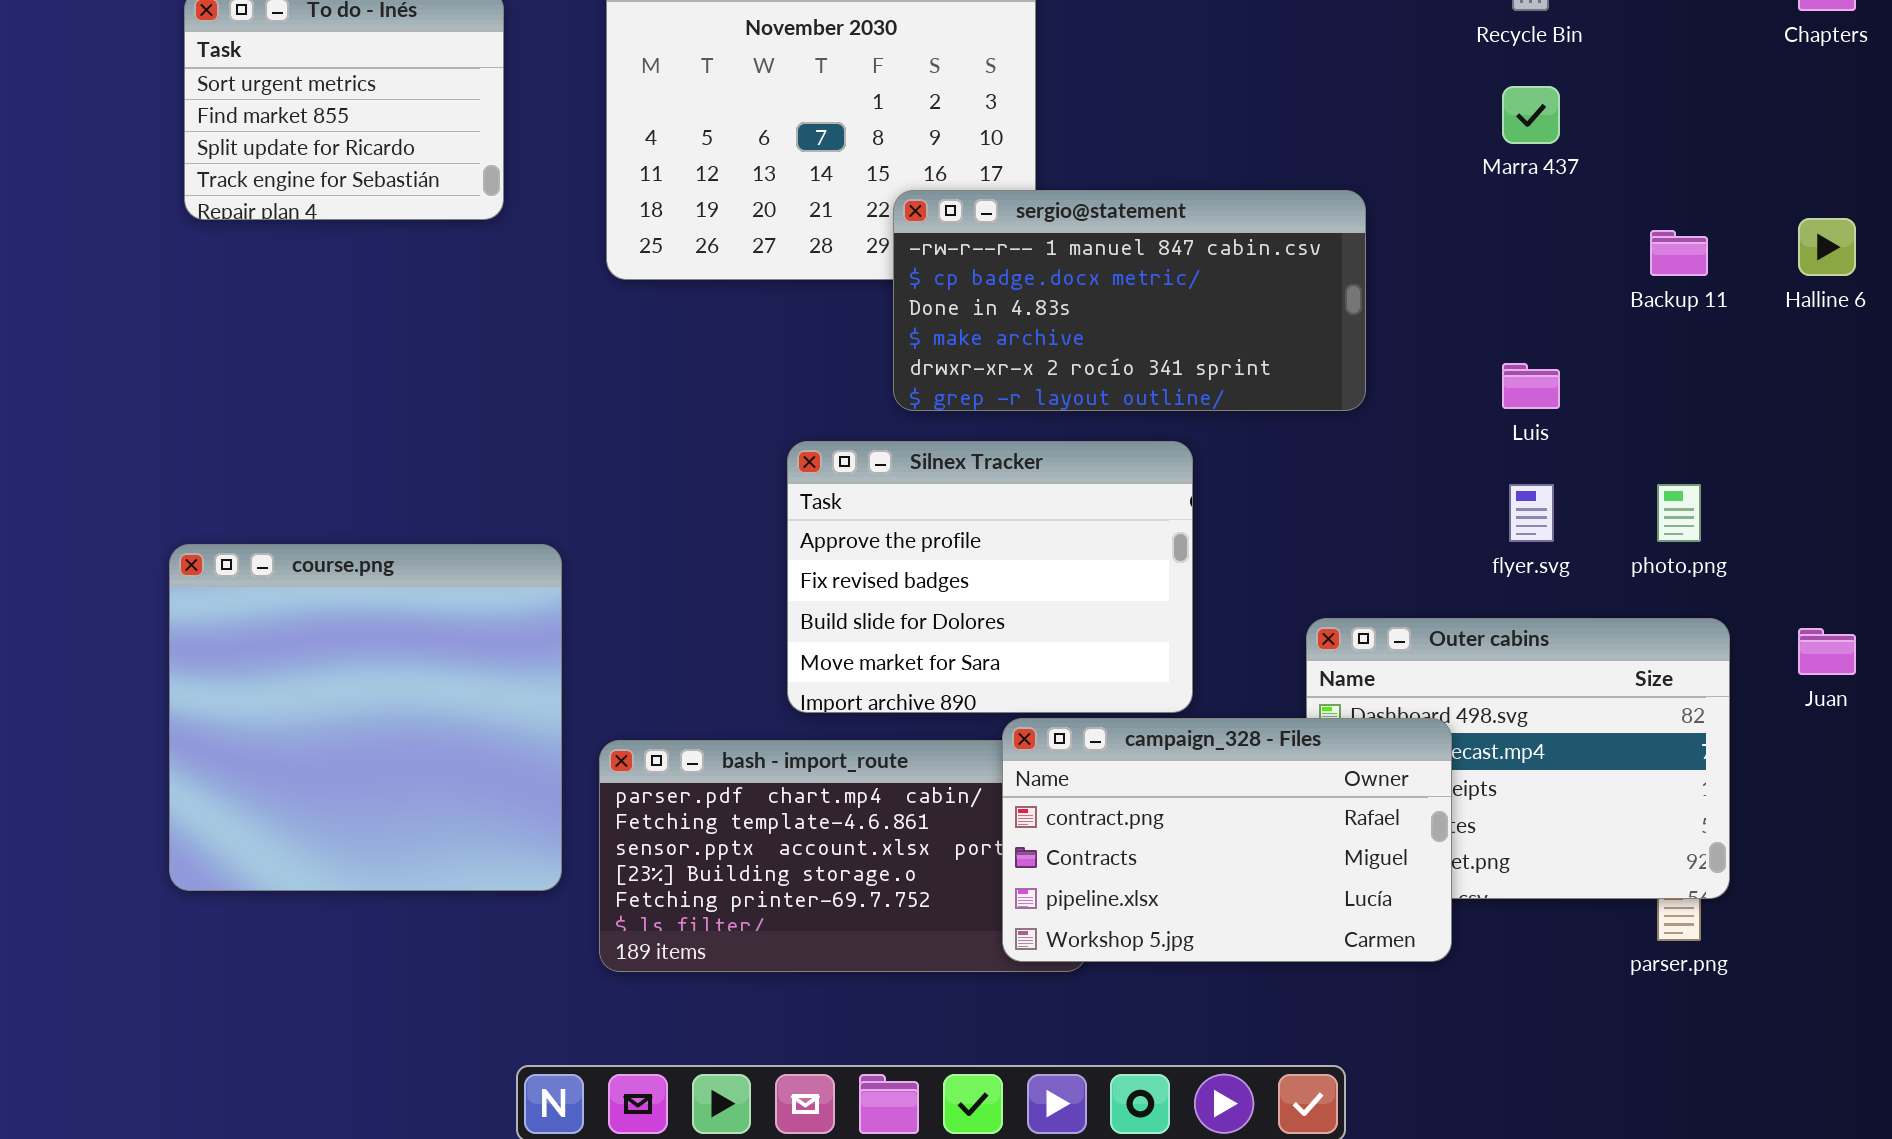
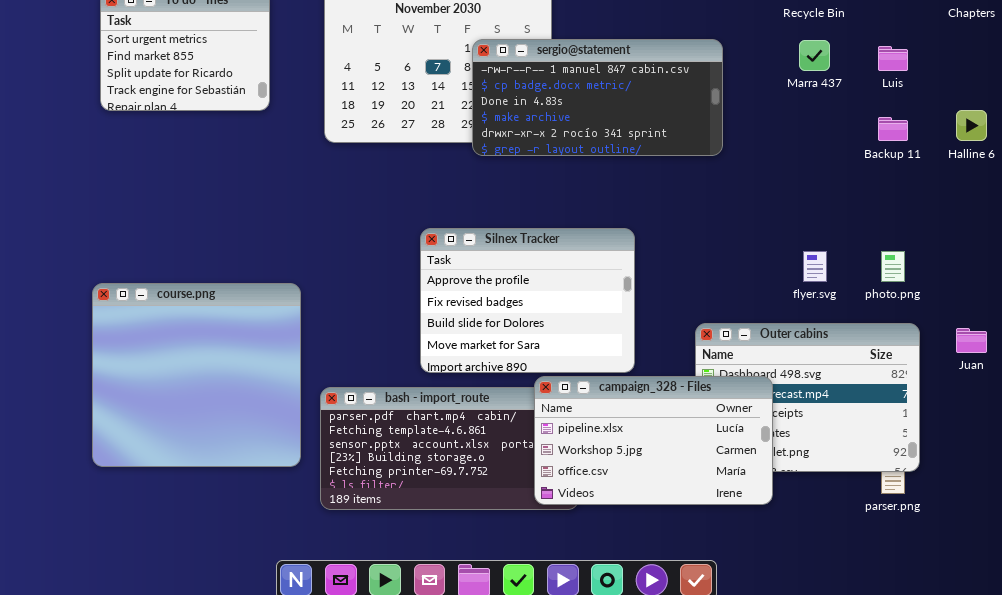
sergio@statement: [893,190,1366,411] -> [472,39,723,156], moved
Luis: [1502,363,1560,409] -> [878,46,908,71], moved
campaign_328 - Files: [1002,718,1452,962] -> [534,376,773,505], scrolled down 2 rows

